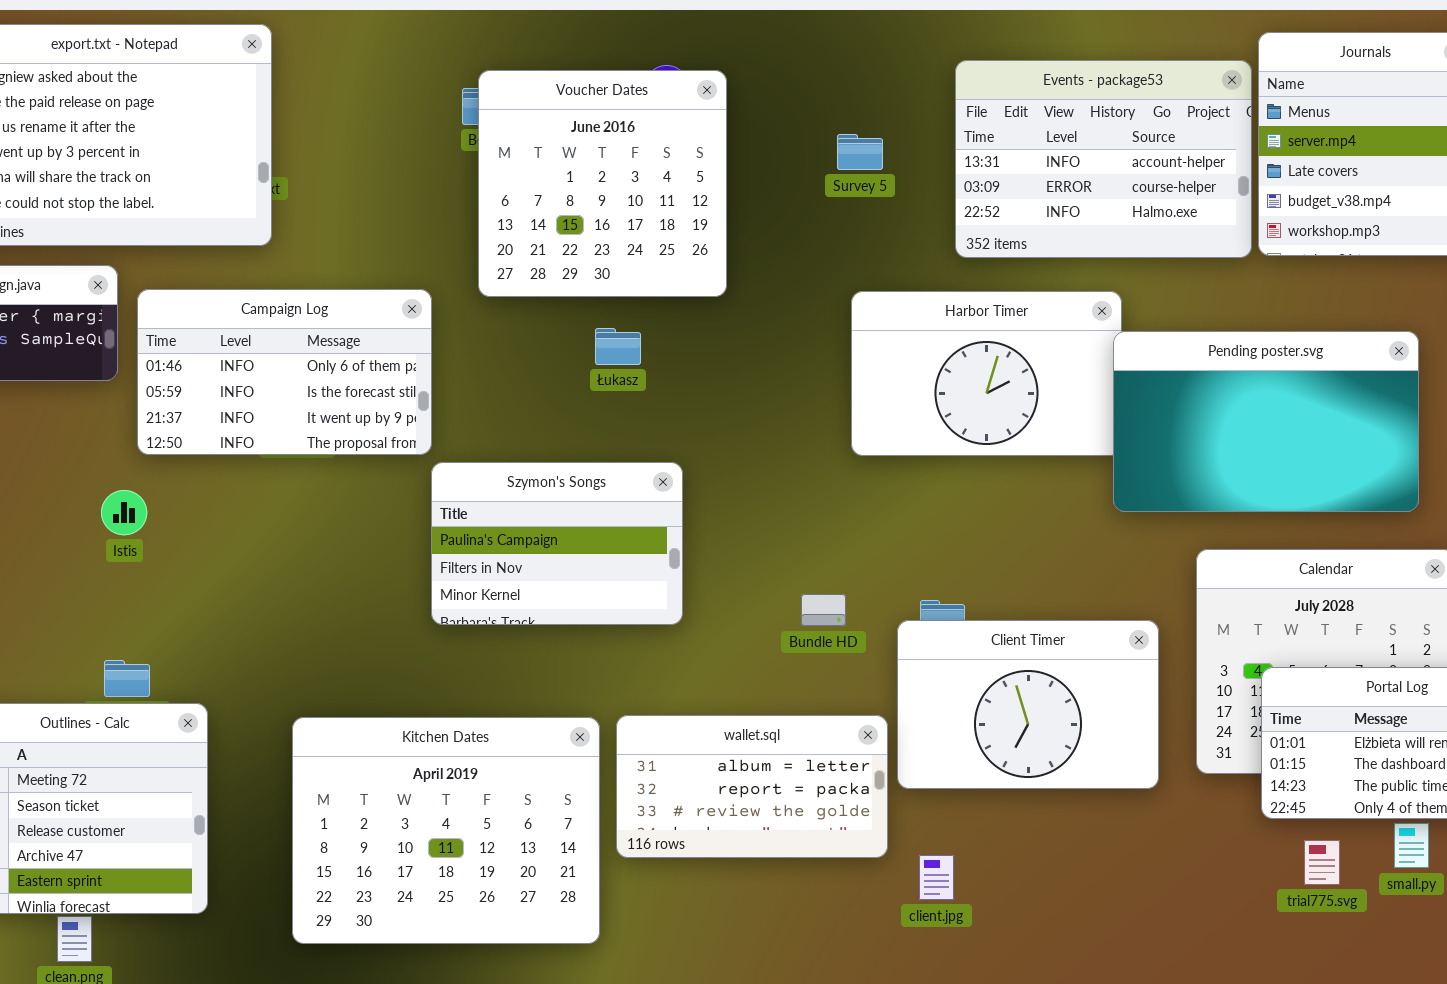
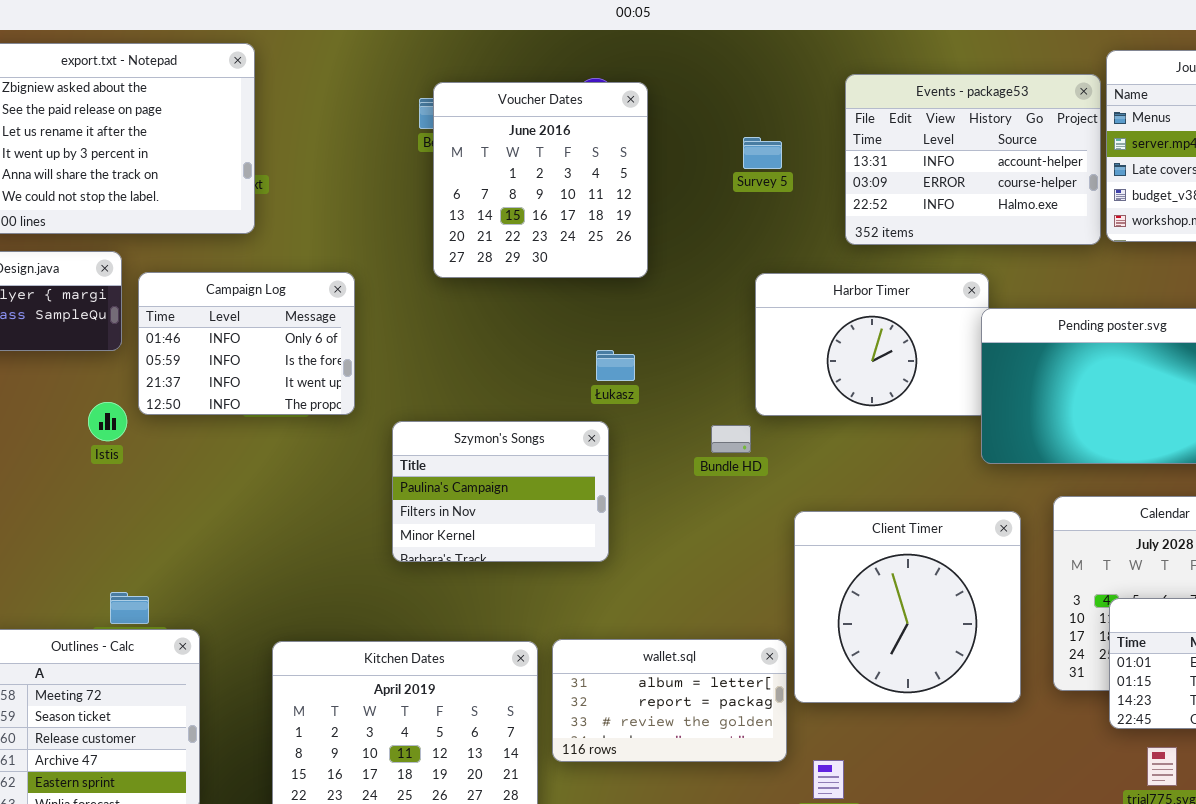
Campaign Log: [137,289,432,455] -> [138,272,355,415], resized
Łukasz: [595,328,641,365] -> [596,350,635,381], moved
Istis: [101,490,147,535] -> [88,402,127,441], moved
Bundle HD: [801,594,846,626] -> [711,425,751,453], moved
Client Timer: [897,620,1159,789] -> [794,511,1021,703], resized

